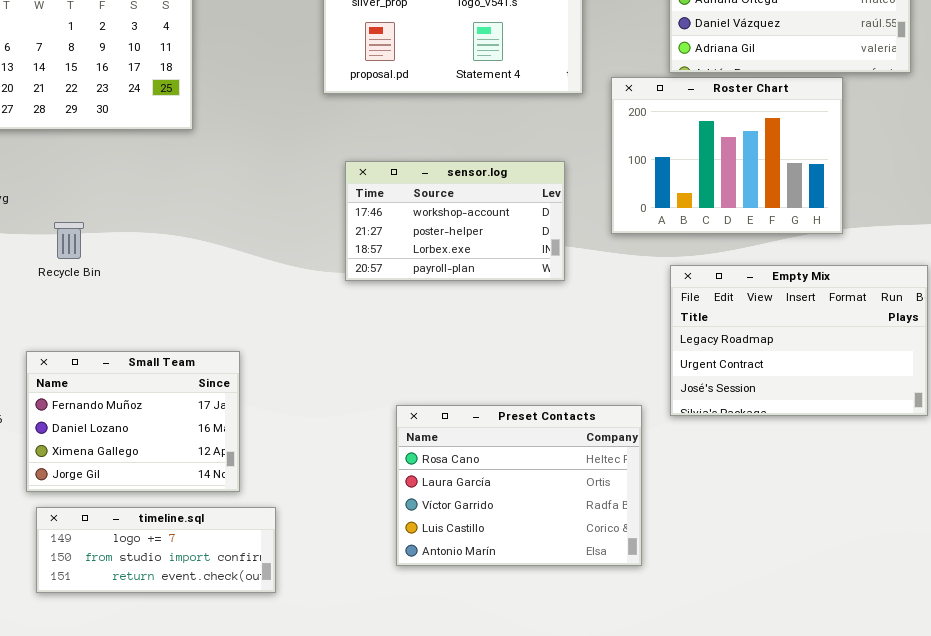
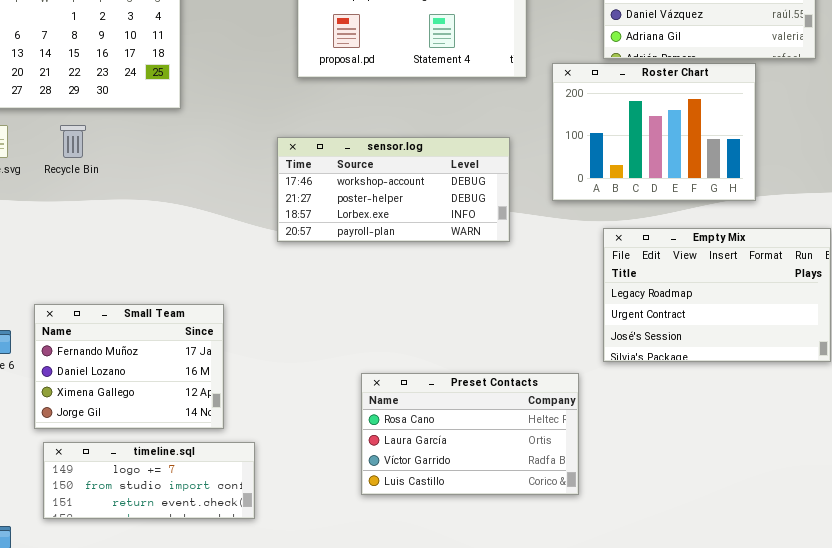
sensor.log: [345,161,565,281] -> [277,137,510,242], resized
Recycle Bin: [54,222,84,259] -> [60,125,86,158], moved
Preset Contacts: [396,405,642,566] -> [361,373,579,495], resized

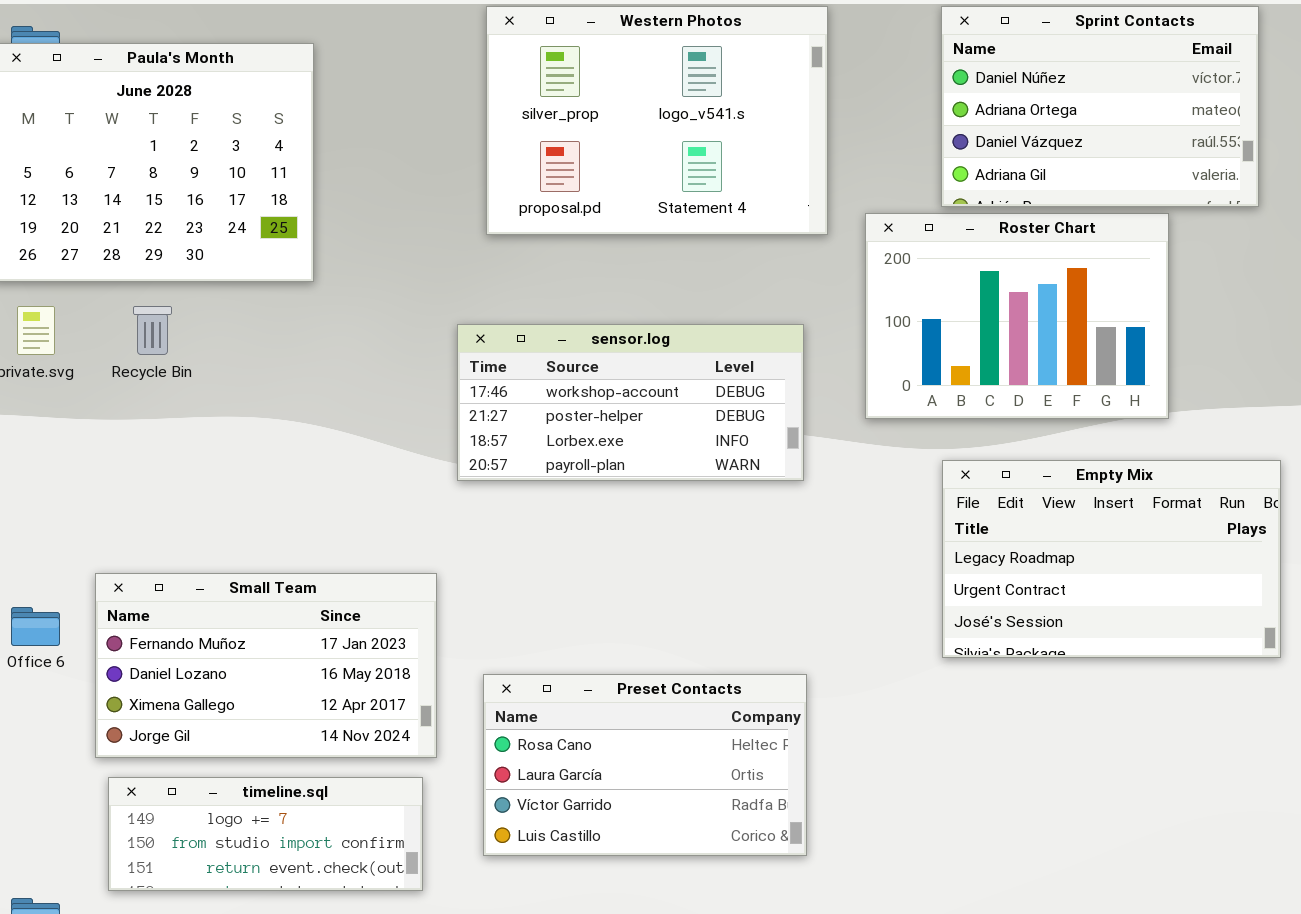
Small Team: [34,304,224,429] -> [95,573,437,758], resized
Preset Contacts: [361,373,579,495] -> [483,674,807,856], moved

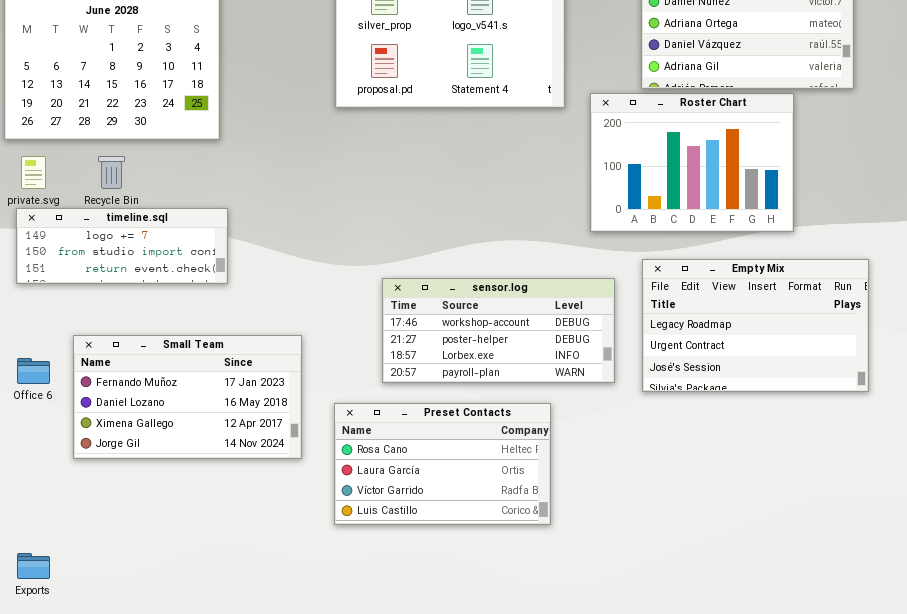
sensor.log: [457,324,804,481] -> [382,278,615,383], moved
timeline.sql: [108,777,423,891] -> [16,208,228,284], moved

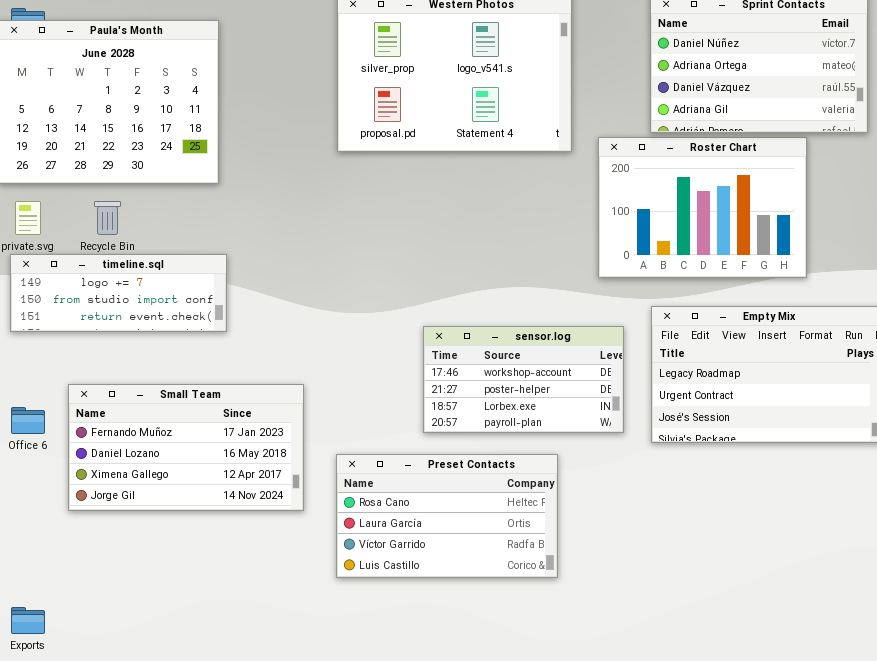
sensor.log: [382,278,615,383] -> [423,326,624,433], resized

